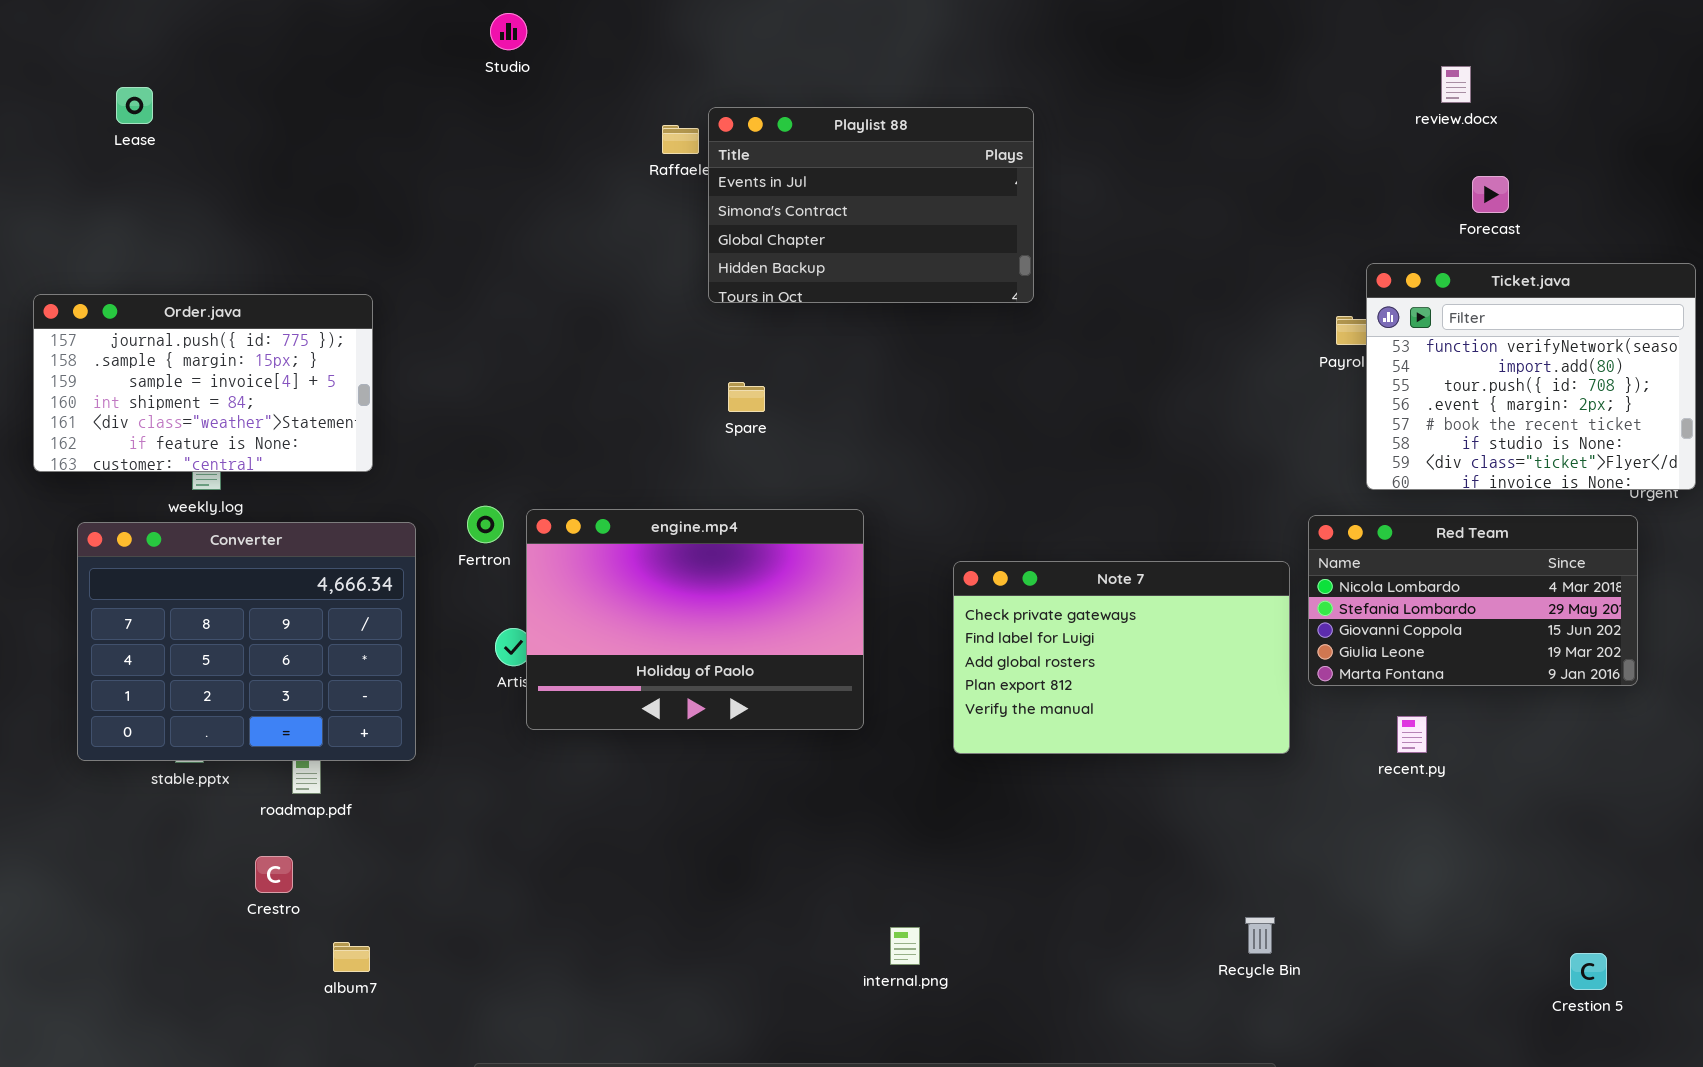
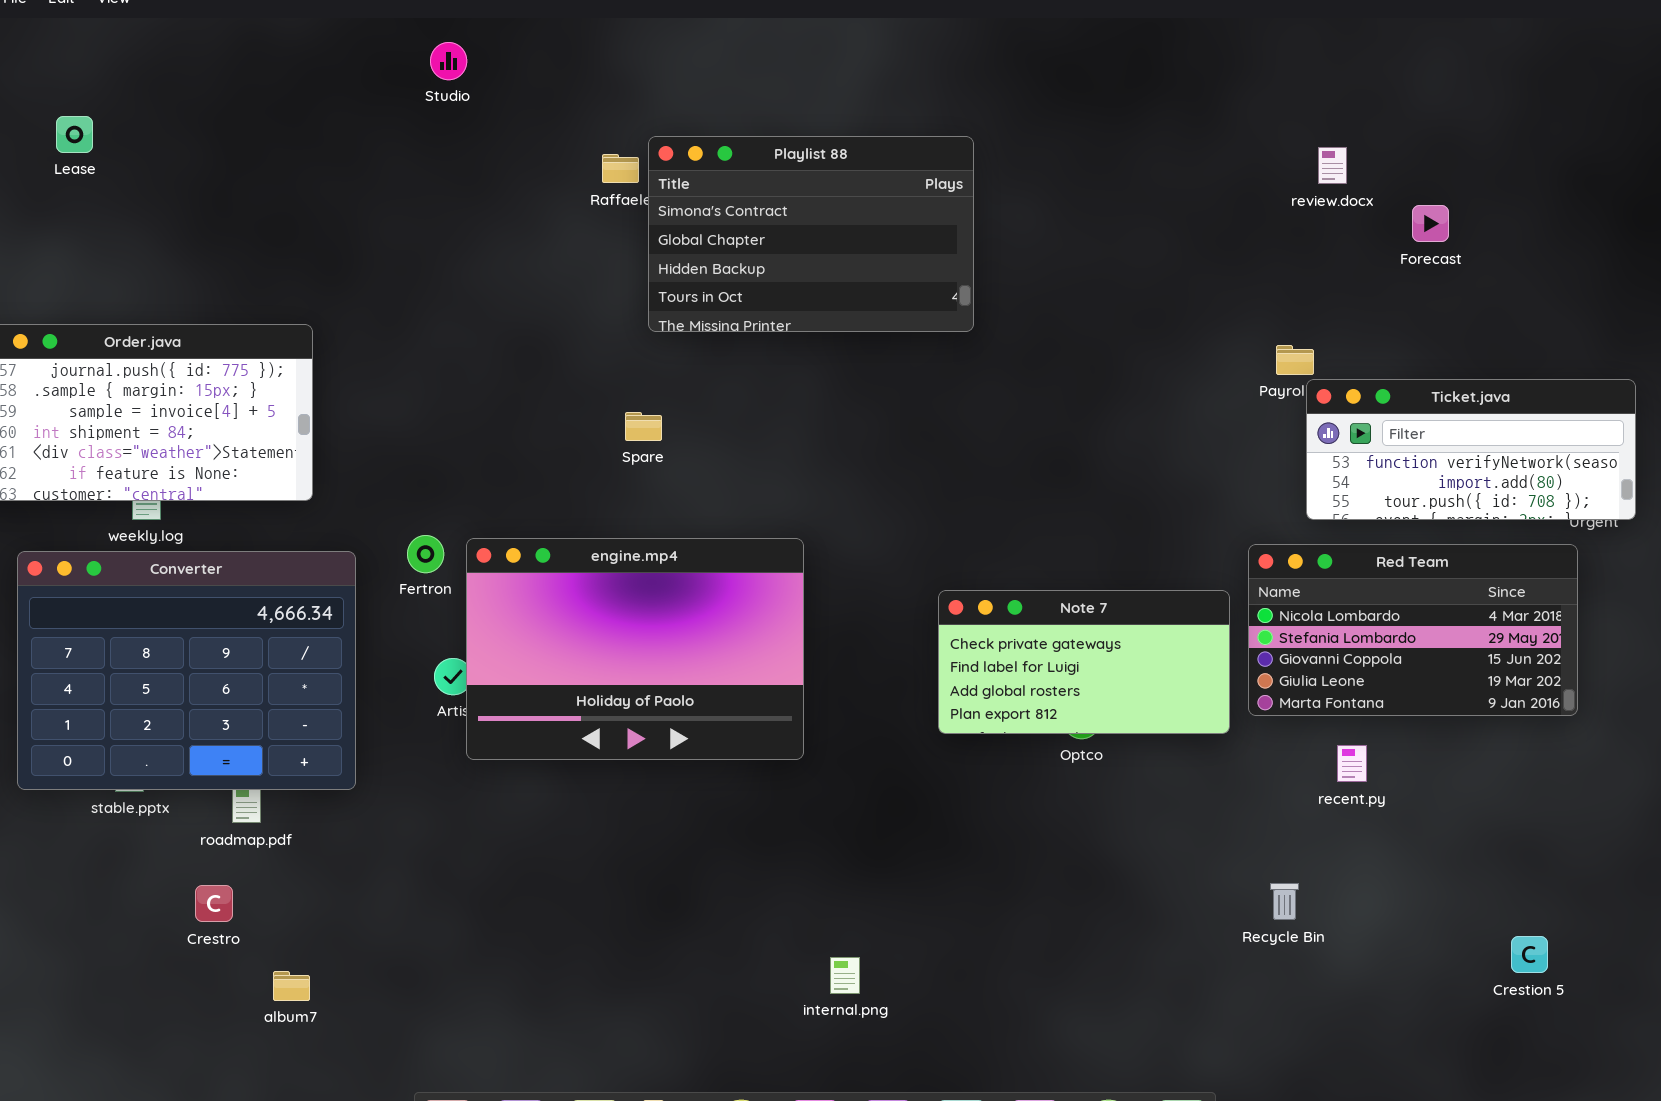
review.docx: [1441,66,1471,103] -> [1318,147,1347,184], moved
Playlist 88: [708,107,1034,303] -> [648,136,974,332], scrolled down 1 row
Ticket.java: [1366,263,1696,490] -> [1306,379,1636,520], resized
Spare: [728,382,765,412] -> [625,412,662,441], moved
Note 7: [953,561,1290,754] -> [938,590,1230,734], resized
Recycle Bin: [1245,917,1275,954] -> [1270,883,1299,920], moved
Crestion 5: [1570,953,1607,990] -> [1511,936,1548,973], moved

